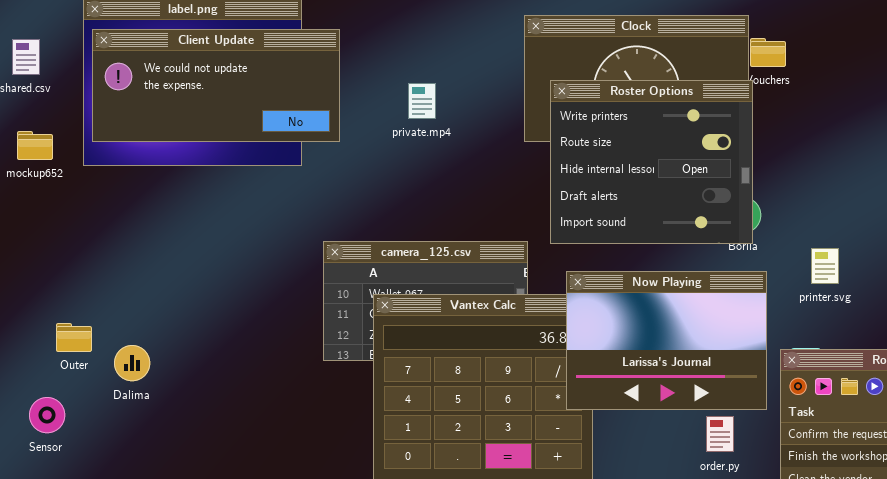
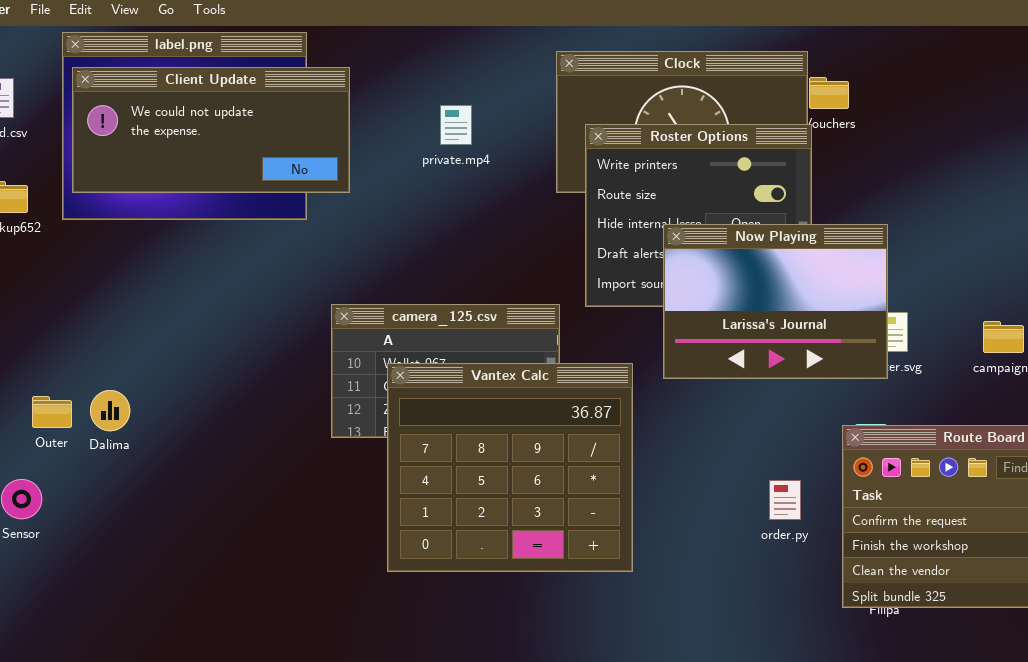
private.mp4: [408,83,436,119] -> [440,105,472,145], moved
Now Playing: [566,271,767,410] -> [663,224,888,379], moved
Dalima: [114,345,150,381] -> [90,390,130,431], moved
order.py: [706,416,734,452] -> [769,480,801,520], moved

